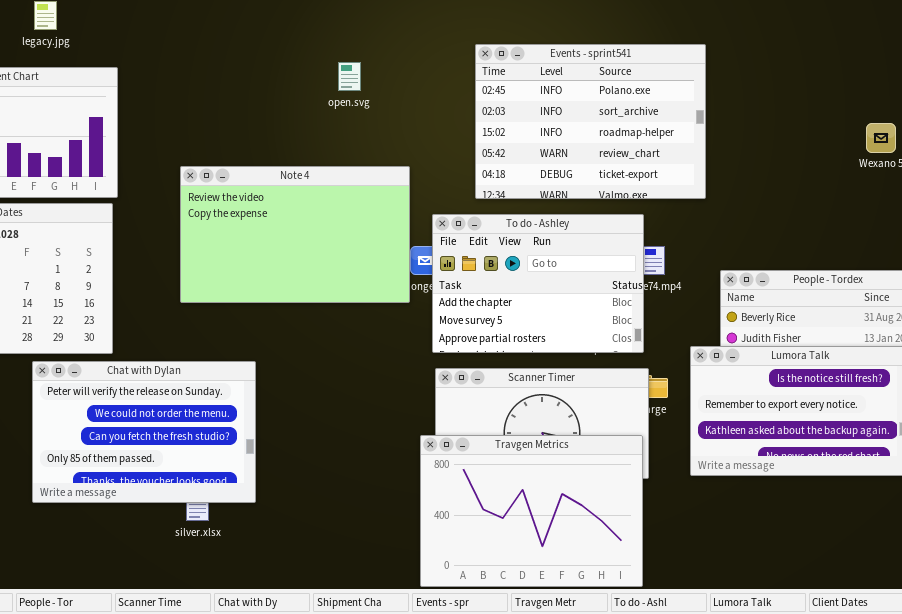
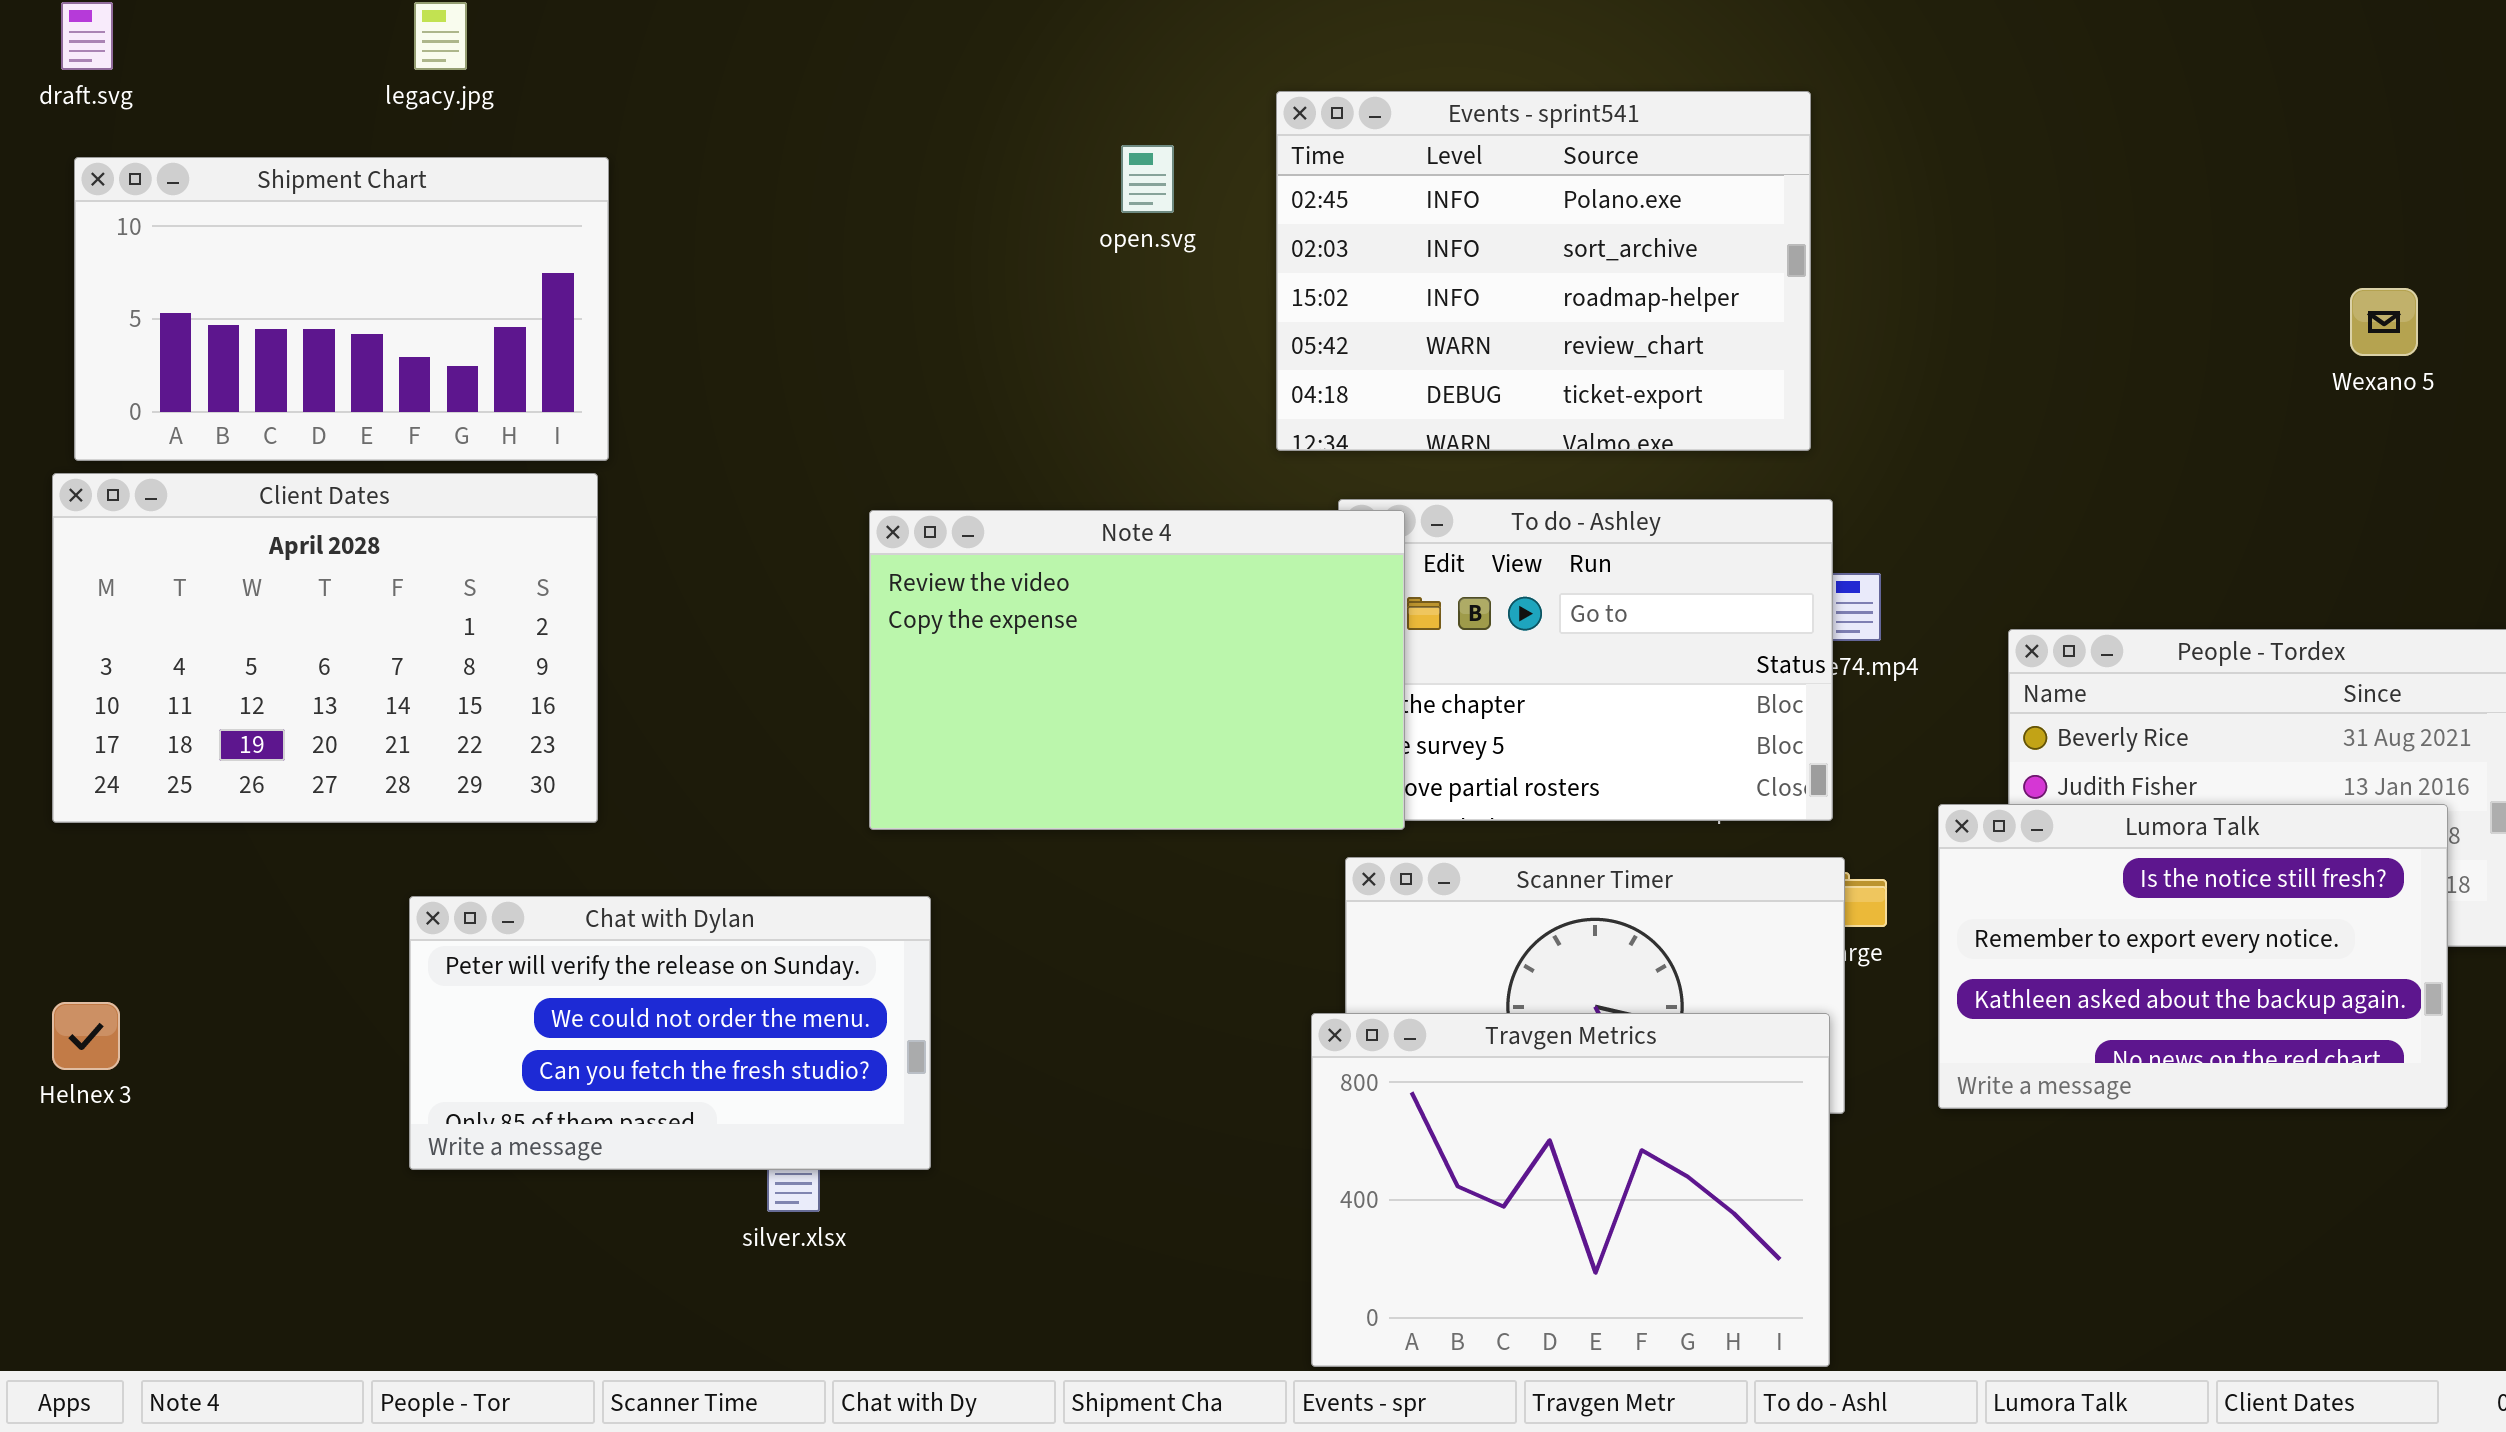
Events - sprint541: [475,44,706,199] -> [1276,91,1811,451], moved
Note 4: [180,166,410,303] -> [869,510,1405,830], moved
Chat with Dylan: [32,361,256,503] -> [409,896,931,1170], resized

